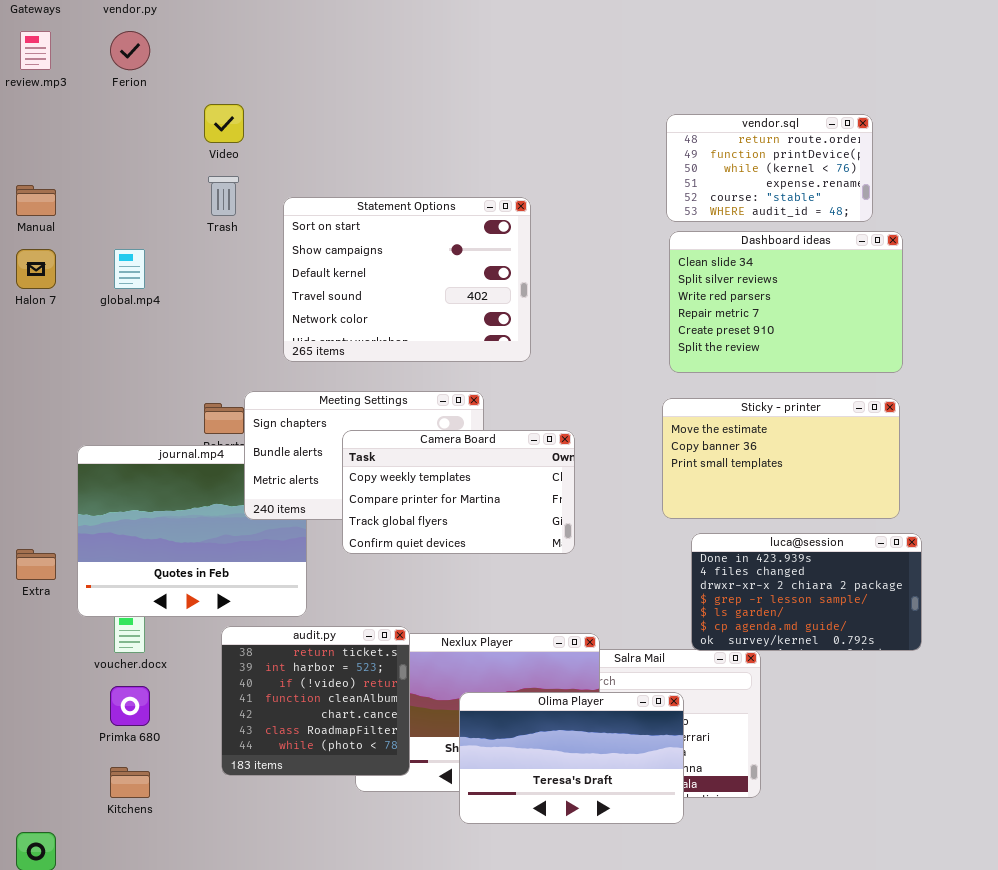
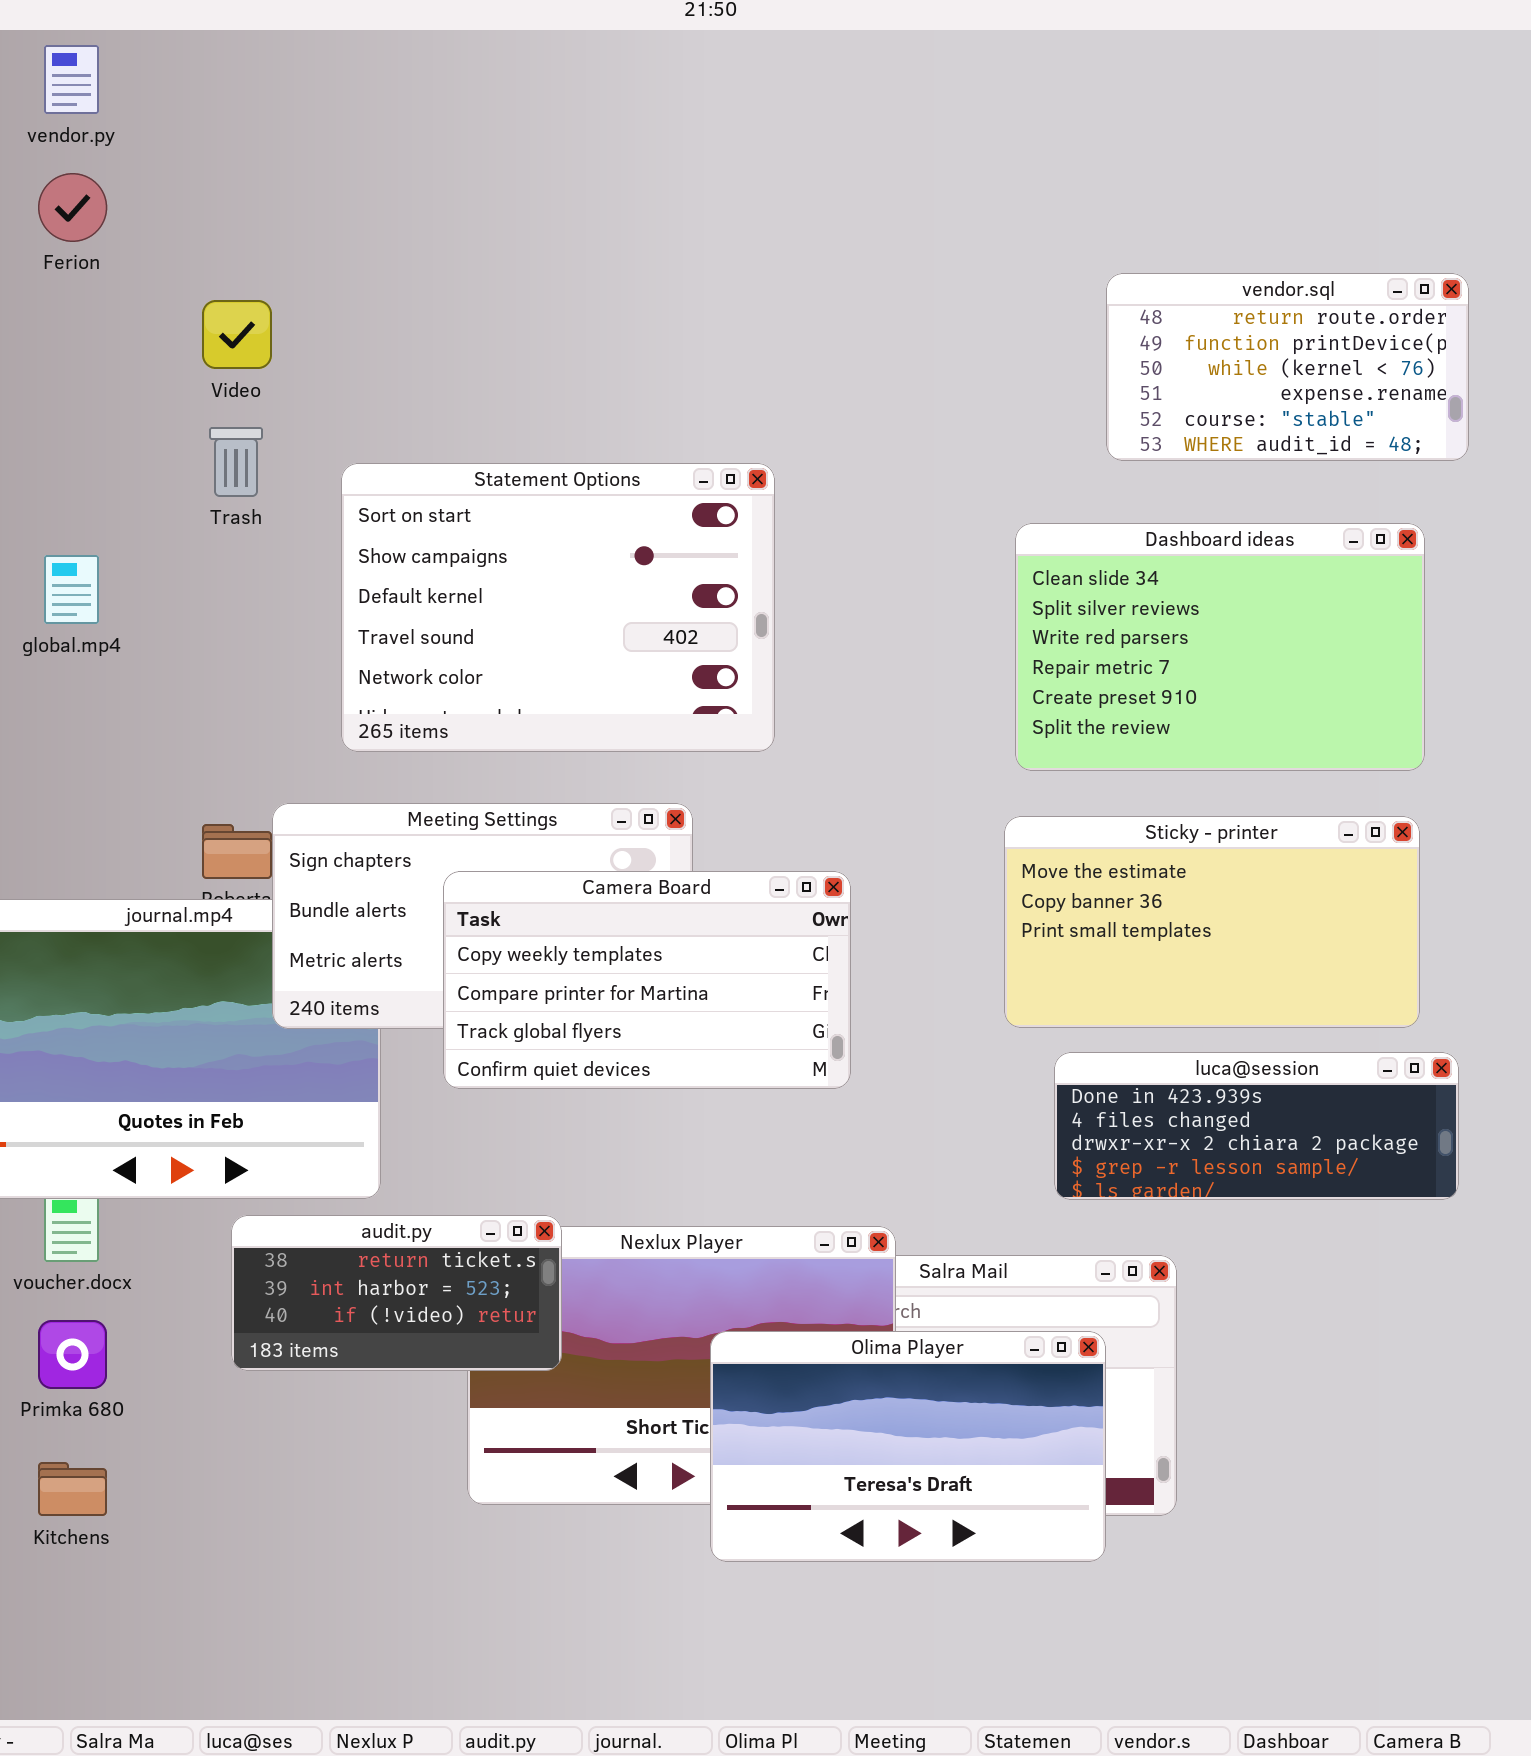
vendor.sql: [666,114,873,222] -> [1106,273,1469,461], moved
luca@session: [691,533,922,651] -> [1054,1052,1459,1200], resized
audit.py: [221,626,410,776] -> [231,1215,562,1371], resized
Olima Player: [459,692,684,824] -> [710,1331,1106,1562], moved

